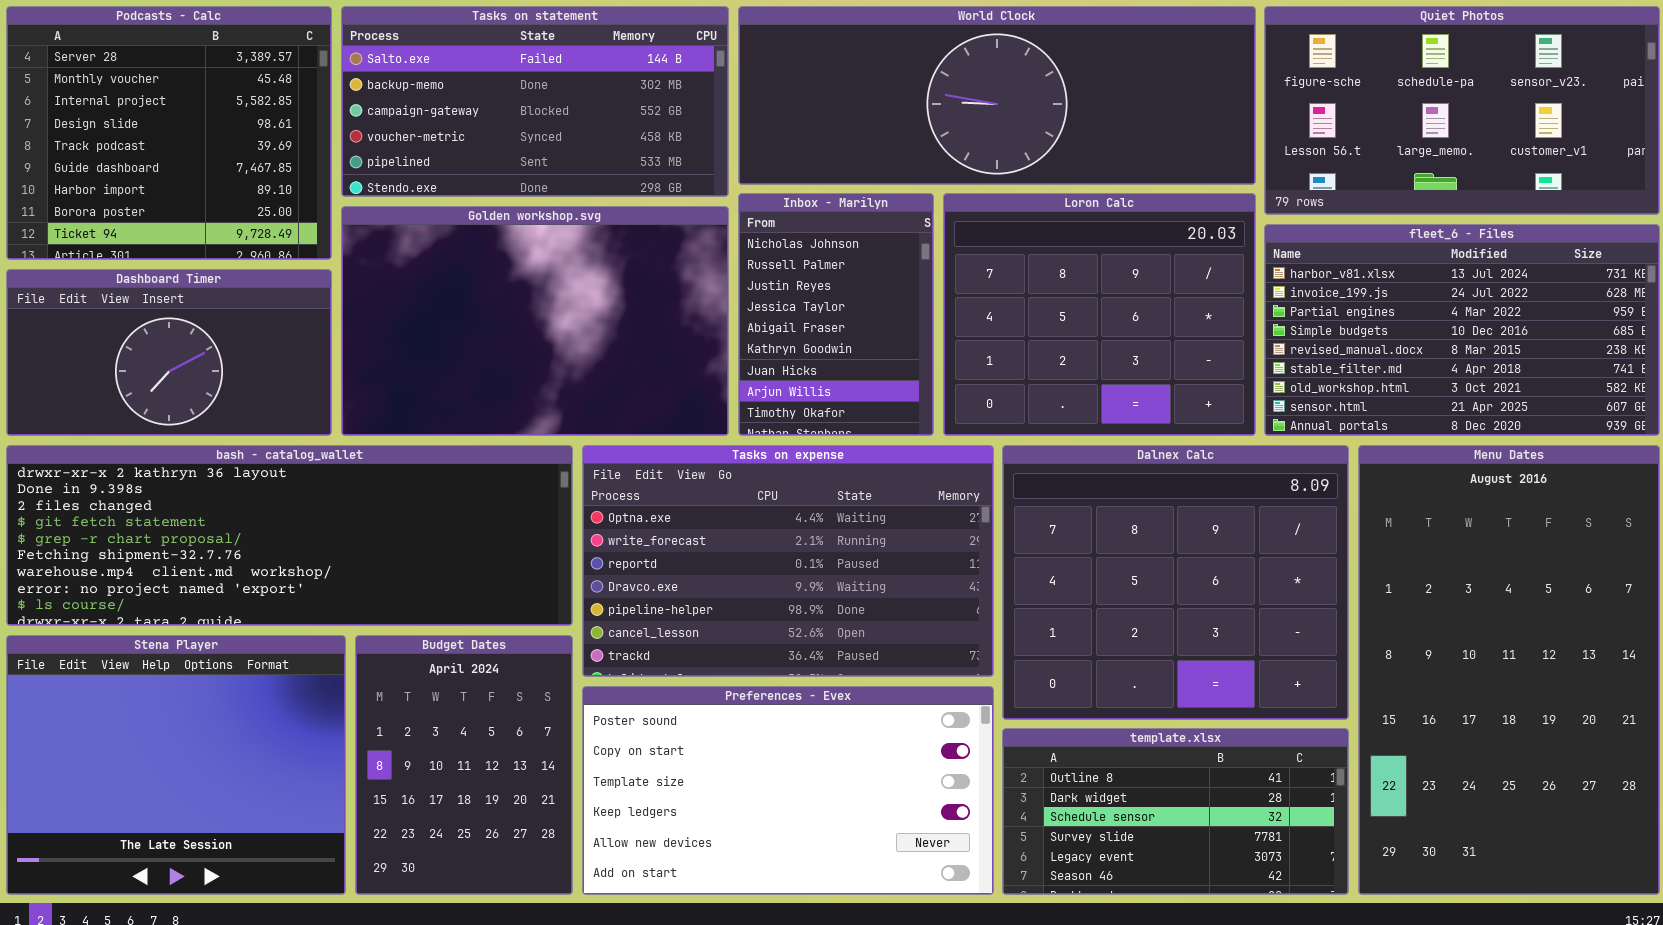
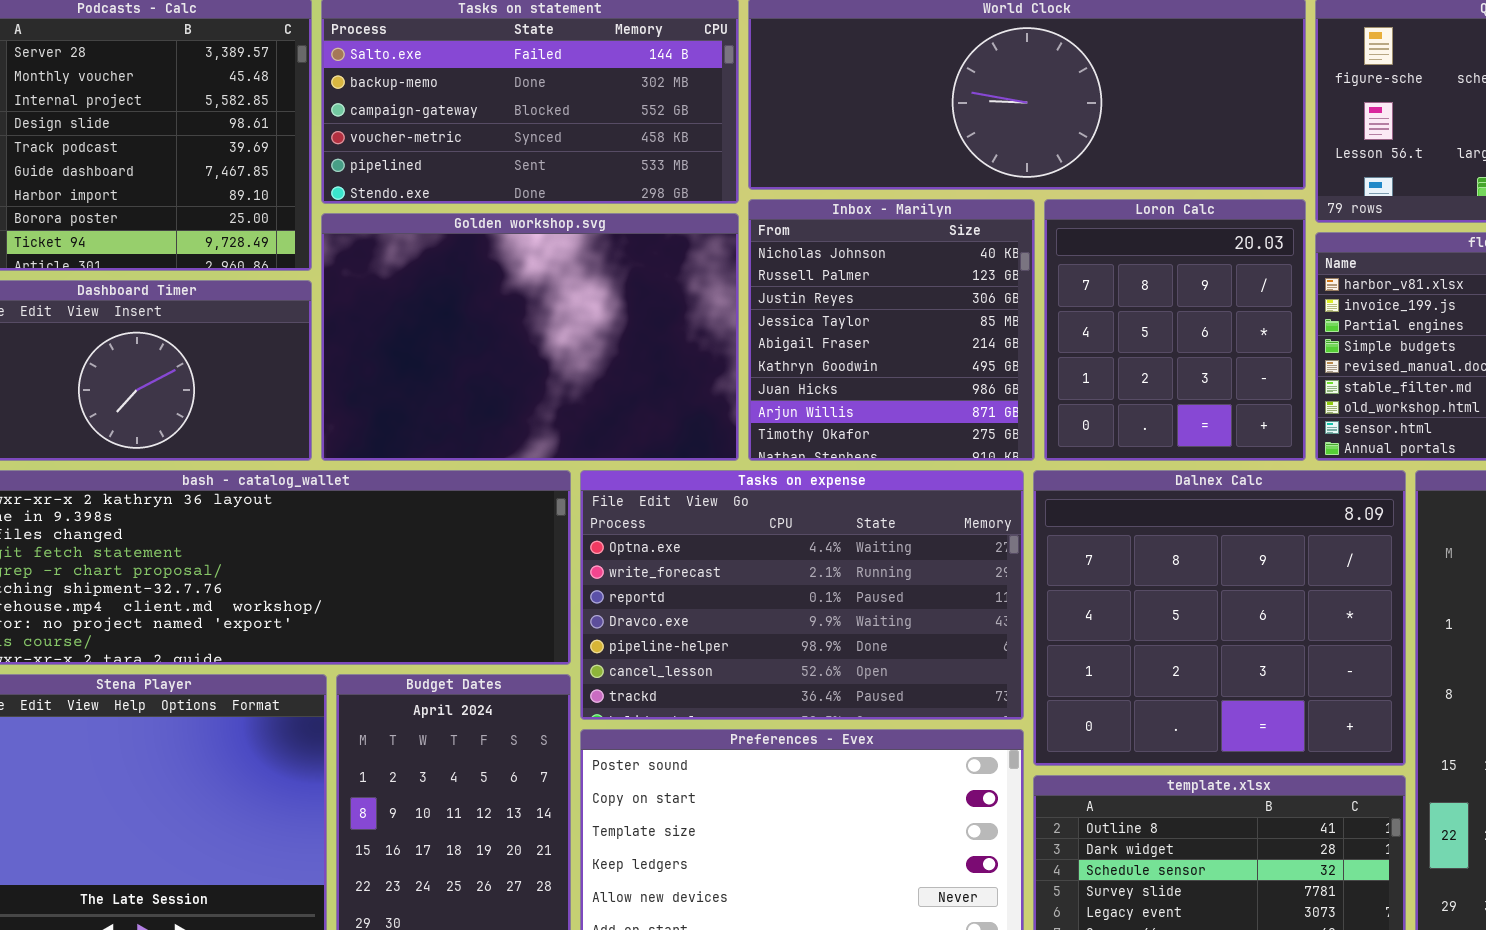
Inbox - Marilyn: [738,193,934,436] -> [748,199,1035,461], resized
Loron Calc: [943,193,1256,436] -> [1044,199,1306,461], resized

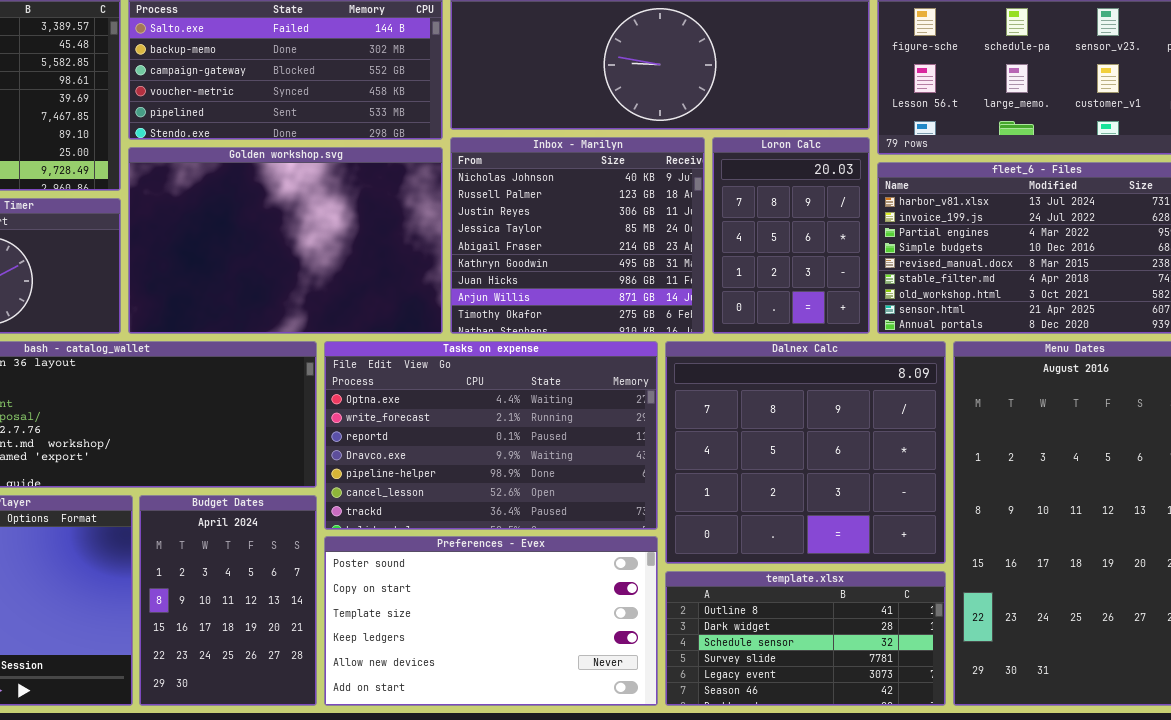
Inbox - Marilyn: [748,199,1035,461] -> [450,137,705,334], resized
Loron Calc: [1044,199,1306,461] -> [712,137,870,334], resized

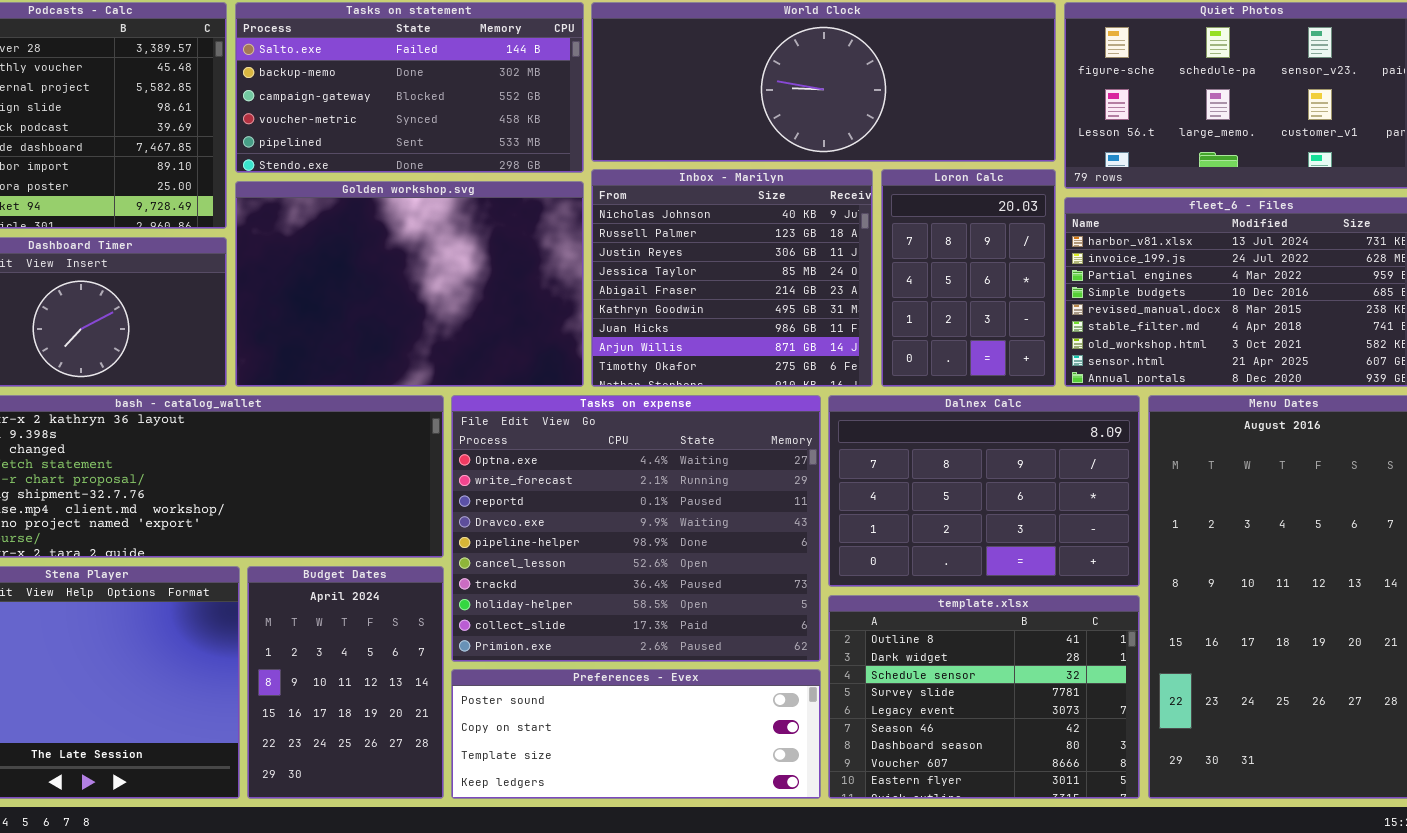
Tasks on expense: [324,341,658,530] -> [451,395,821,662], resized
Dalnex Calc: [665,341,946,564] -> [828,395,1140,587], resized
Preferences - Evex: [324,536,658,706] -> [451,669,821,799], resized
template.xlsx: [665,571,946,706] -> [828,595,1140,799], resized

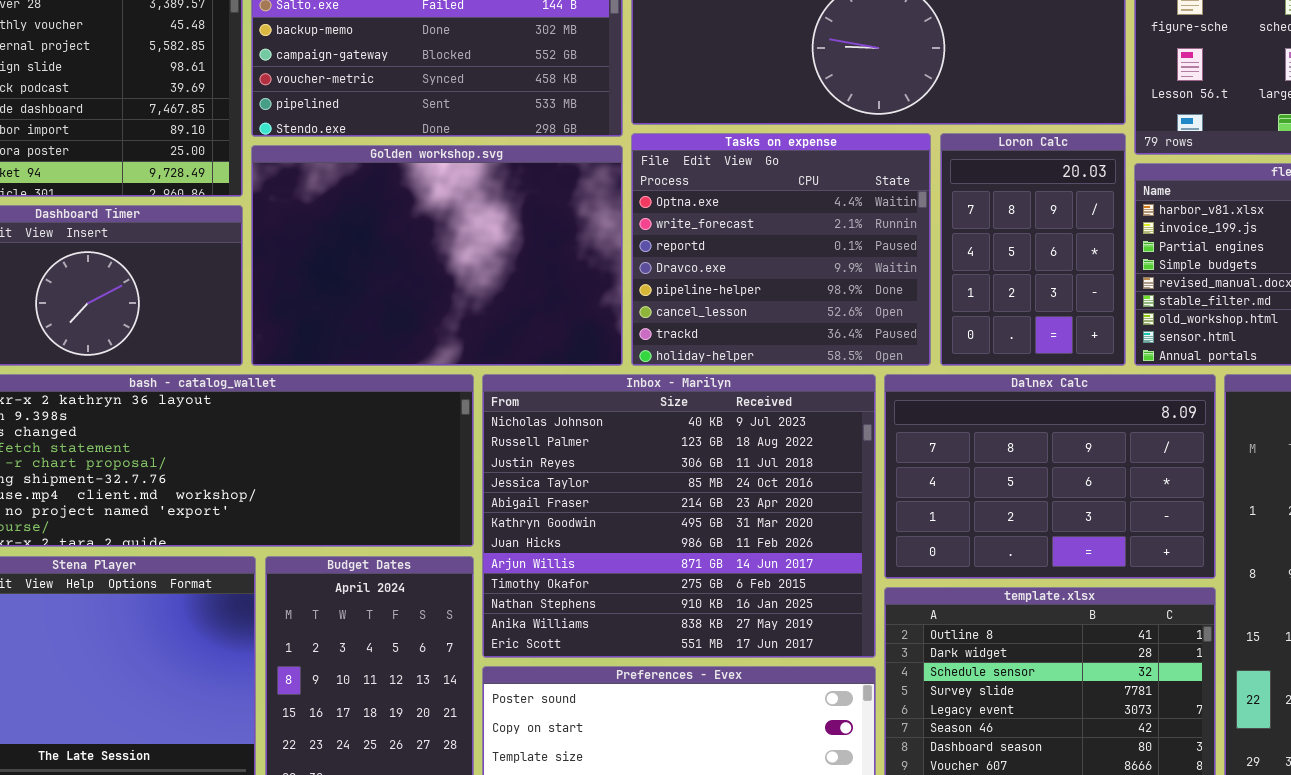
Inbox - Marilyn: [591,169,873,387] -> [482,374,876,658], moved, resized
Tasks on expense: [451,395,821,662] -> [631,133,931,366], moved, resized

